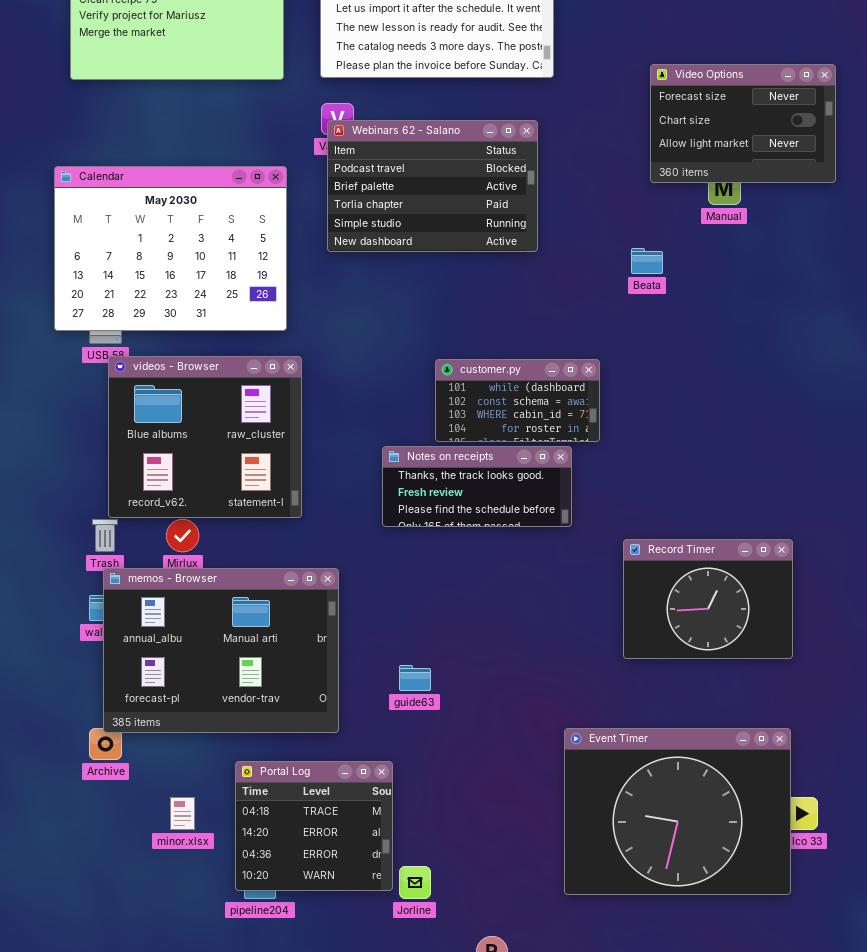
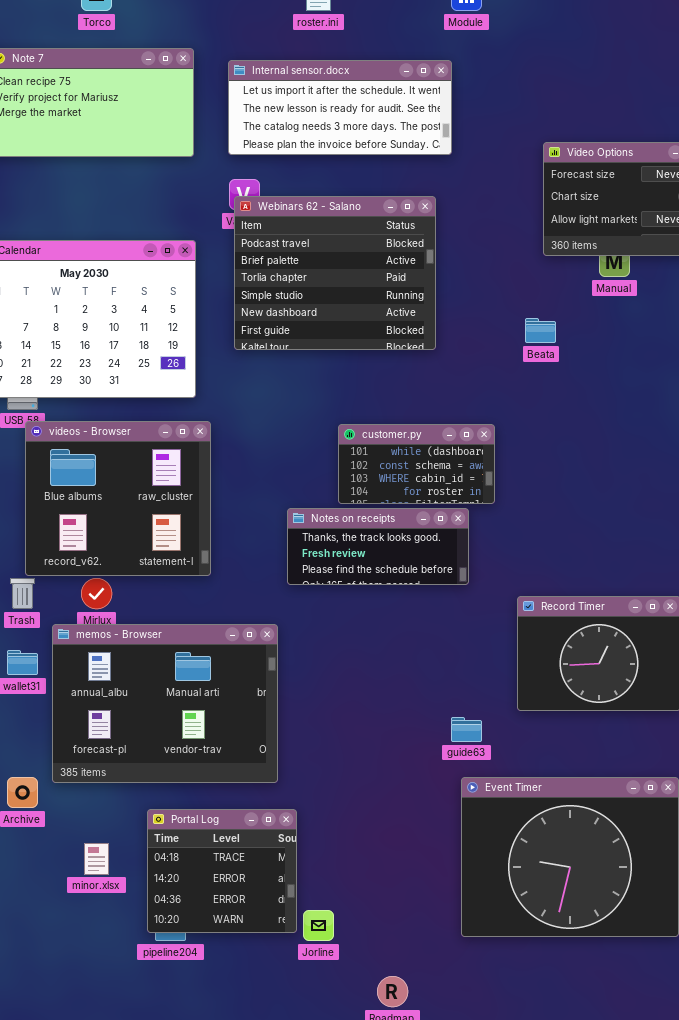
Webinars 62 - Salano: [327,120,538,252] -> [234,196,436,350], resized
memos - Browser: [103,568,339,733] -> [52,624,278,783], moved
guide63: [399,665,431,691] -> [451,717,482,742], moved

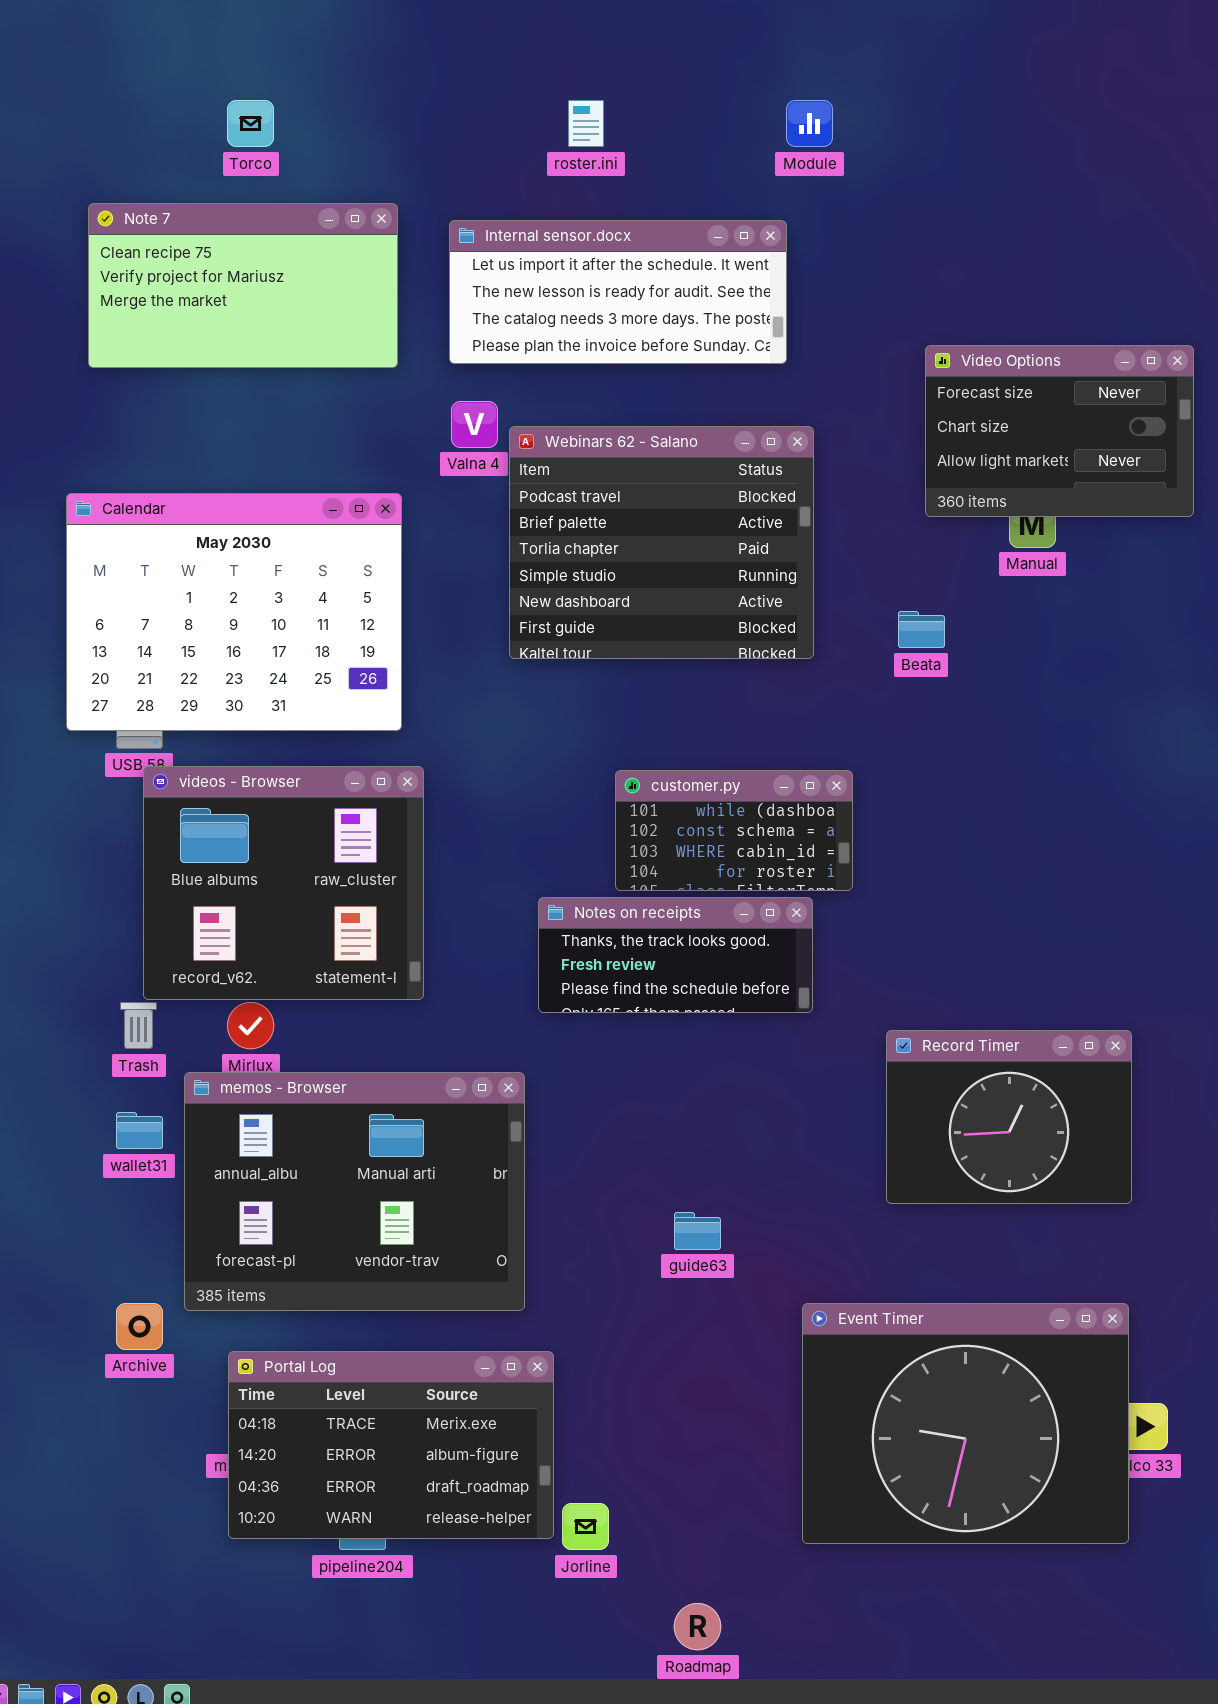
Webinars 62 - Salano: [234,196,436,350] -> [509,426,814,659], moved
guide63: [451,717,482,742] -> [674,1212,721,1250], moved
Portal Log: [147,809,297,933] -> [228,1351,554,1539], resized

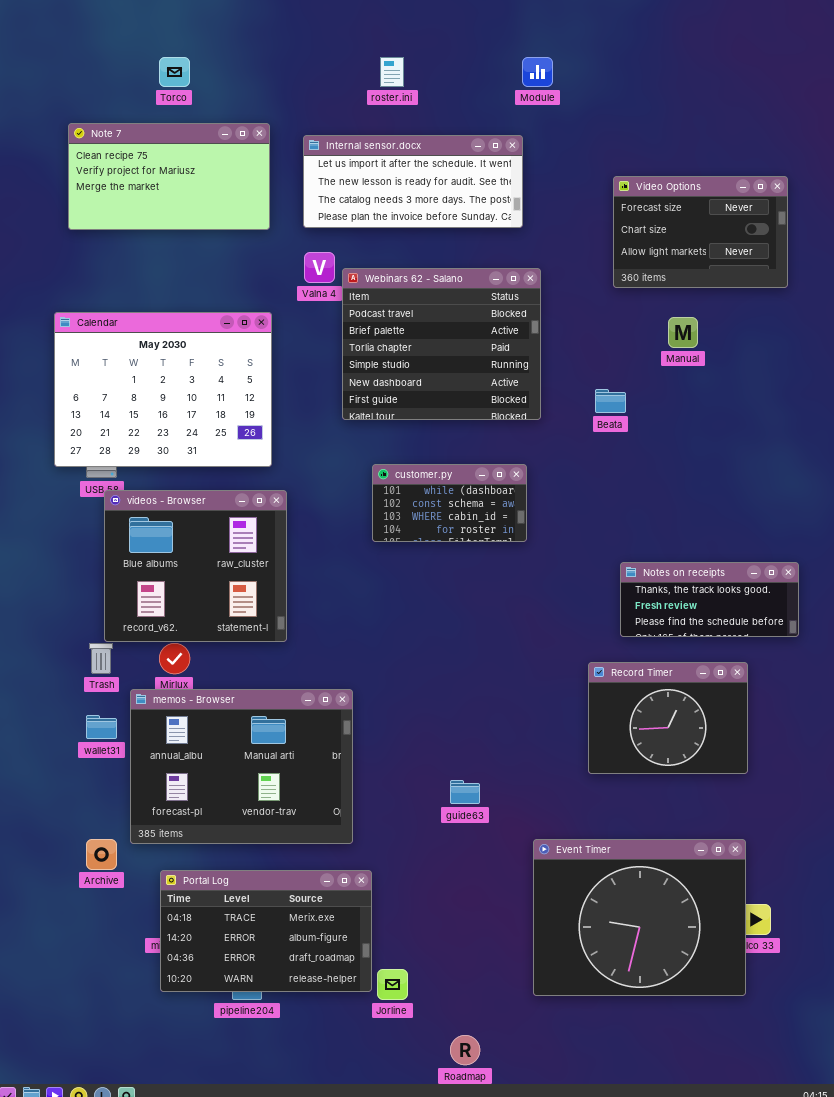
Video Options: [925,345,1194,517] -> [613,176,788,288], moved
customer.py: [615,770,853,891] -> [372,464,527,542], moved
Notes on receipts: [538,897,813,1013] -> [620,562,799,637], moved

